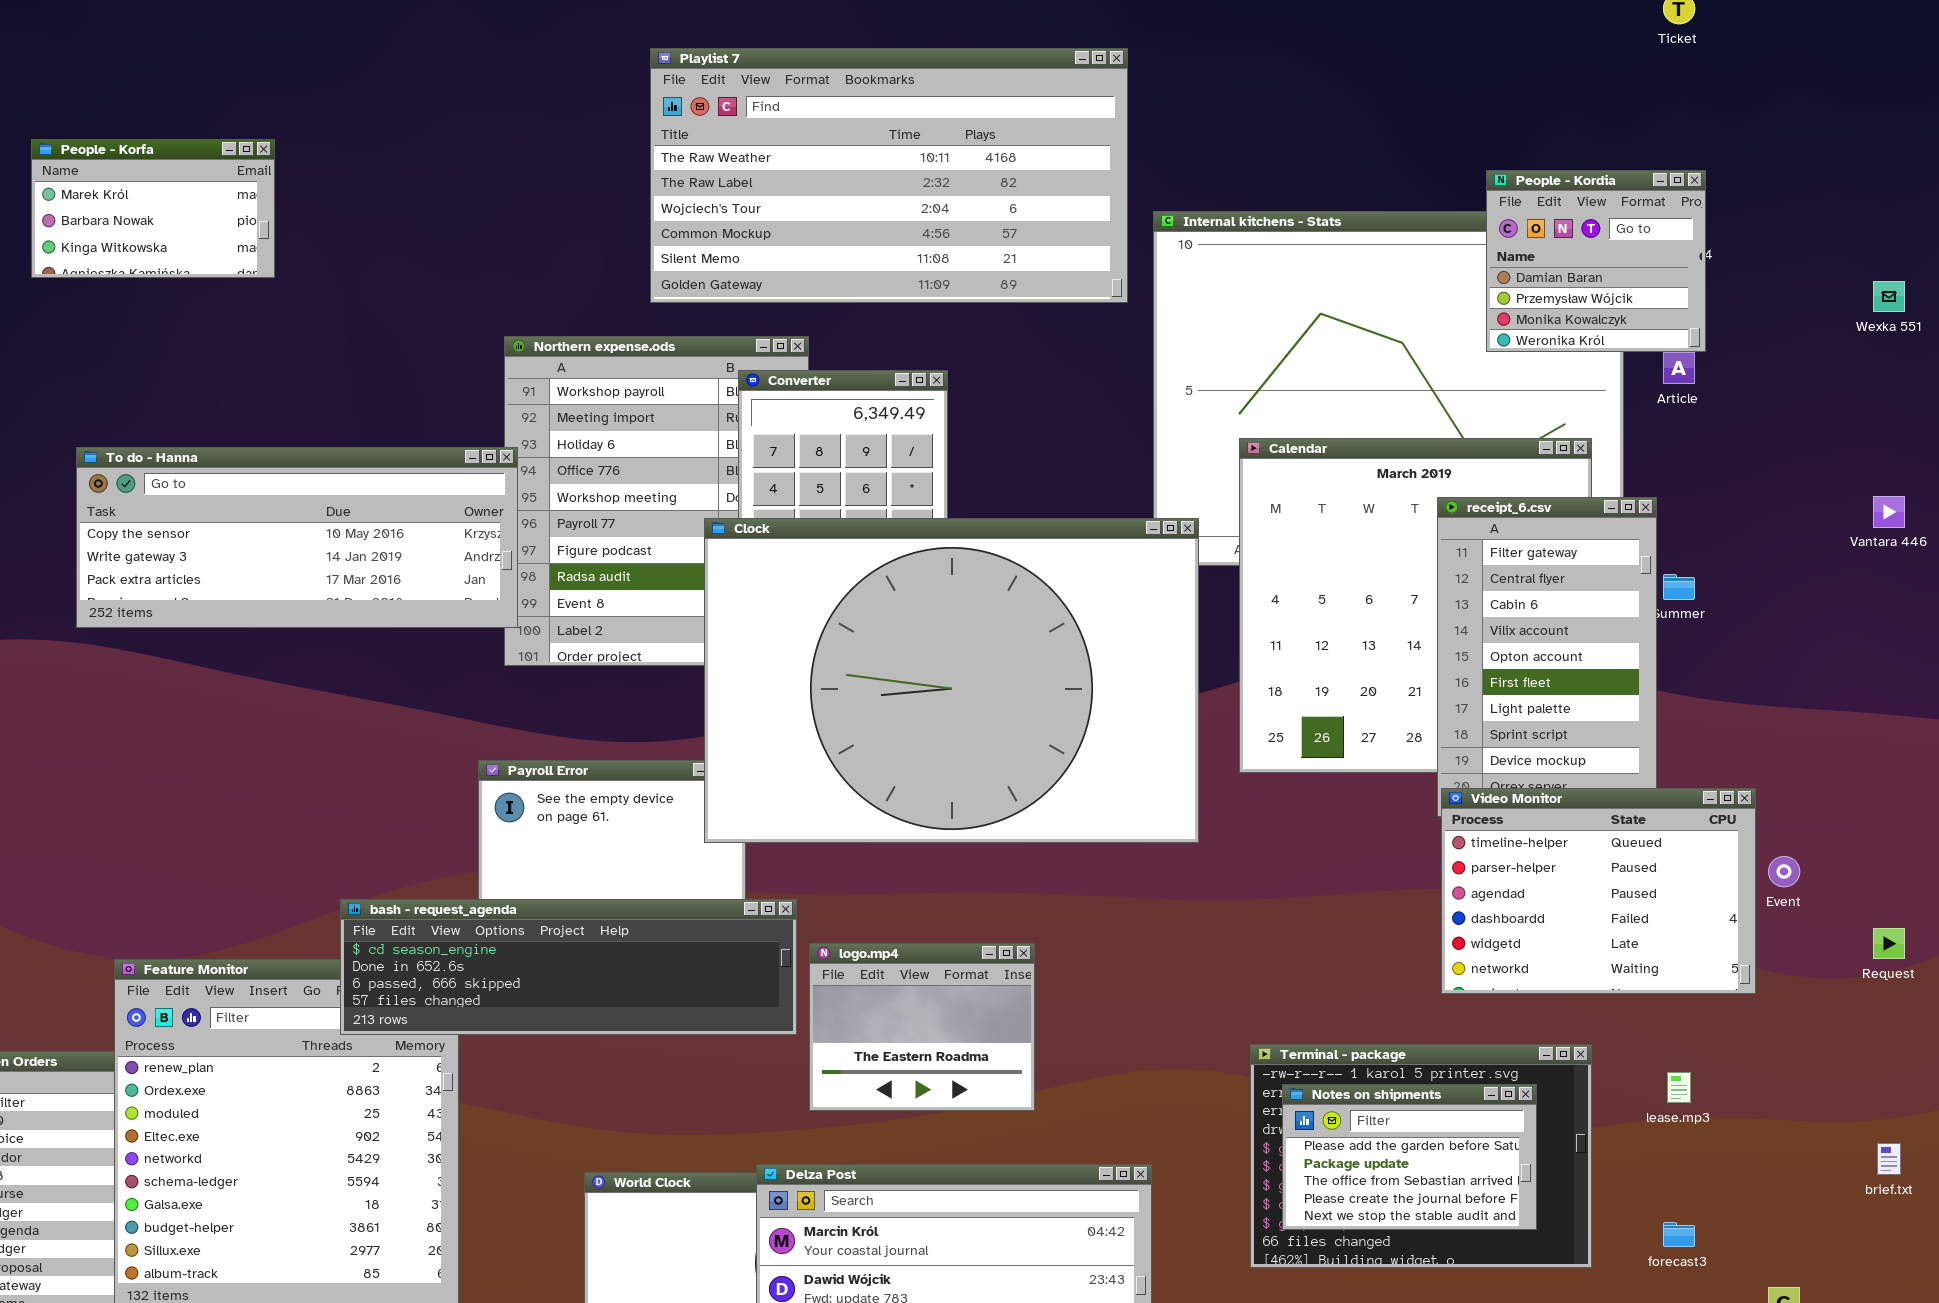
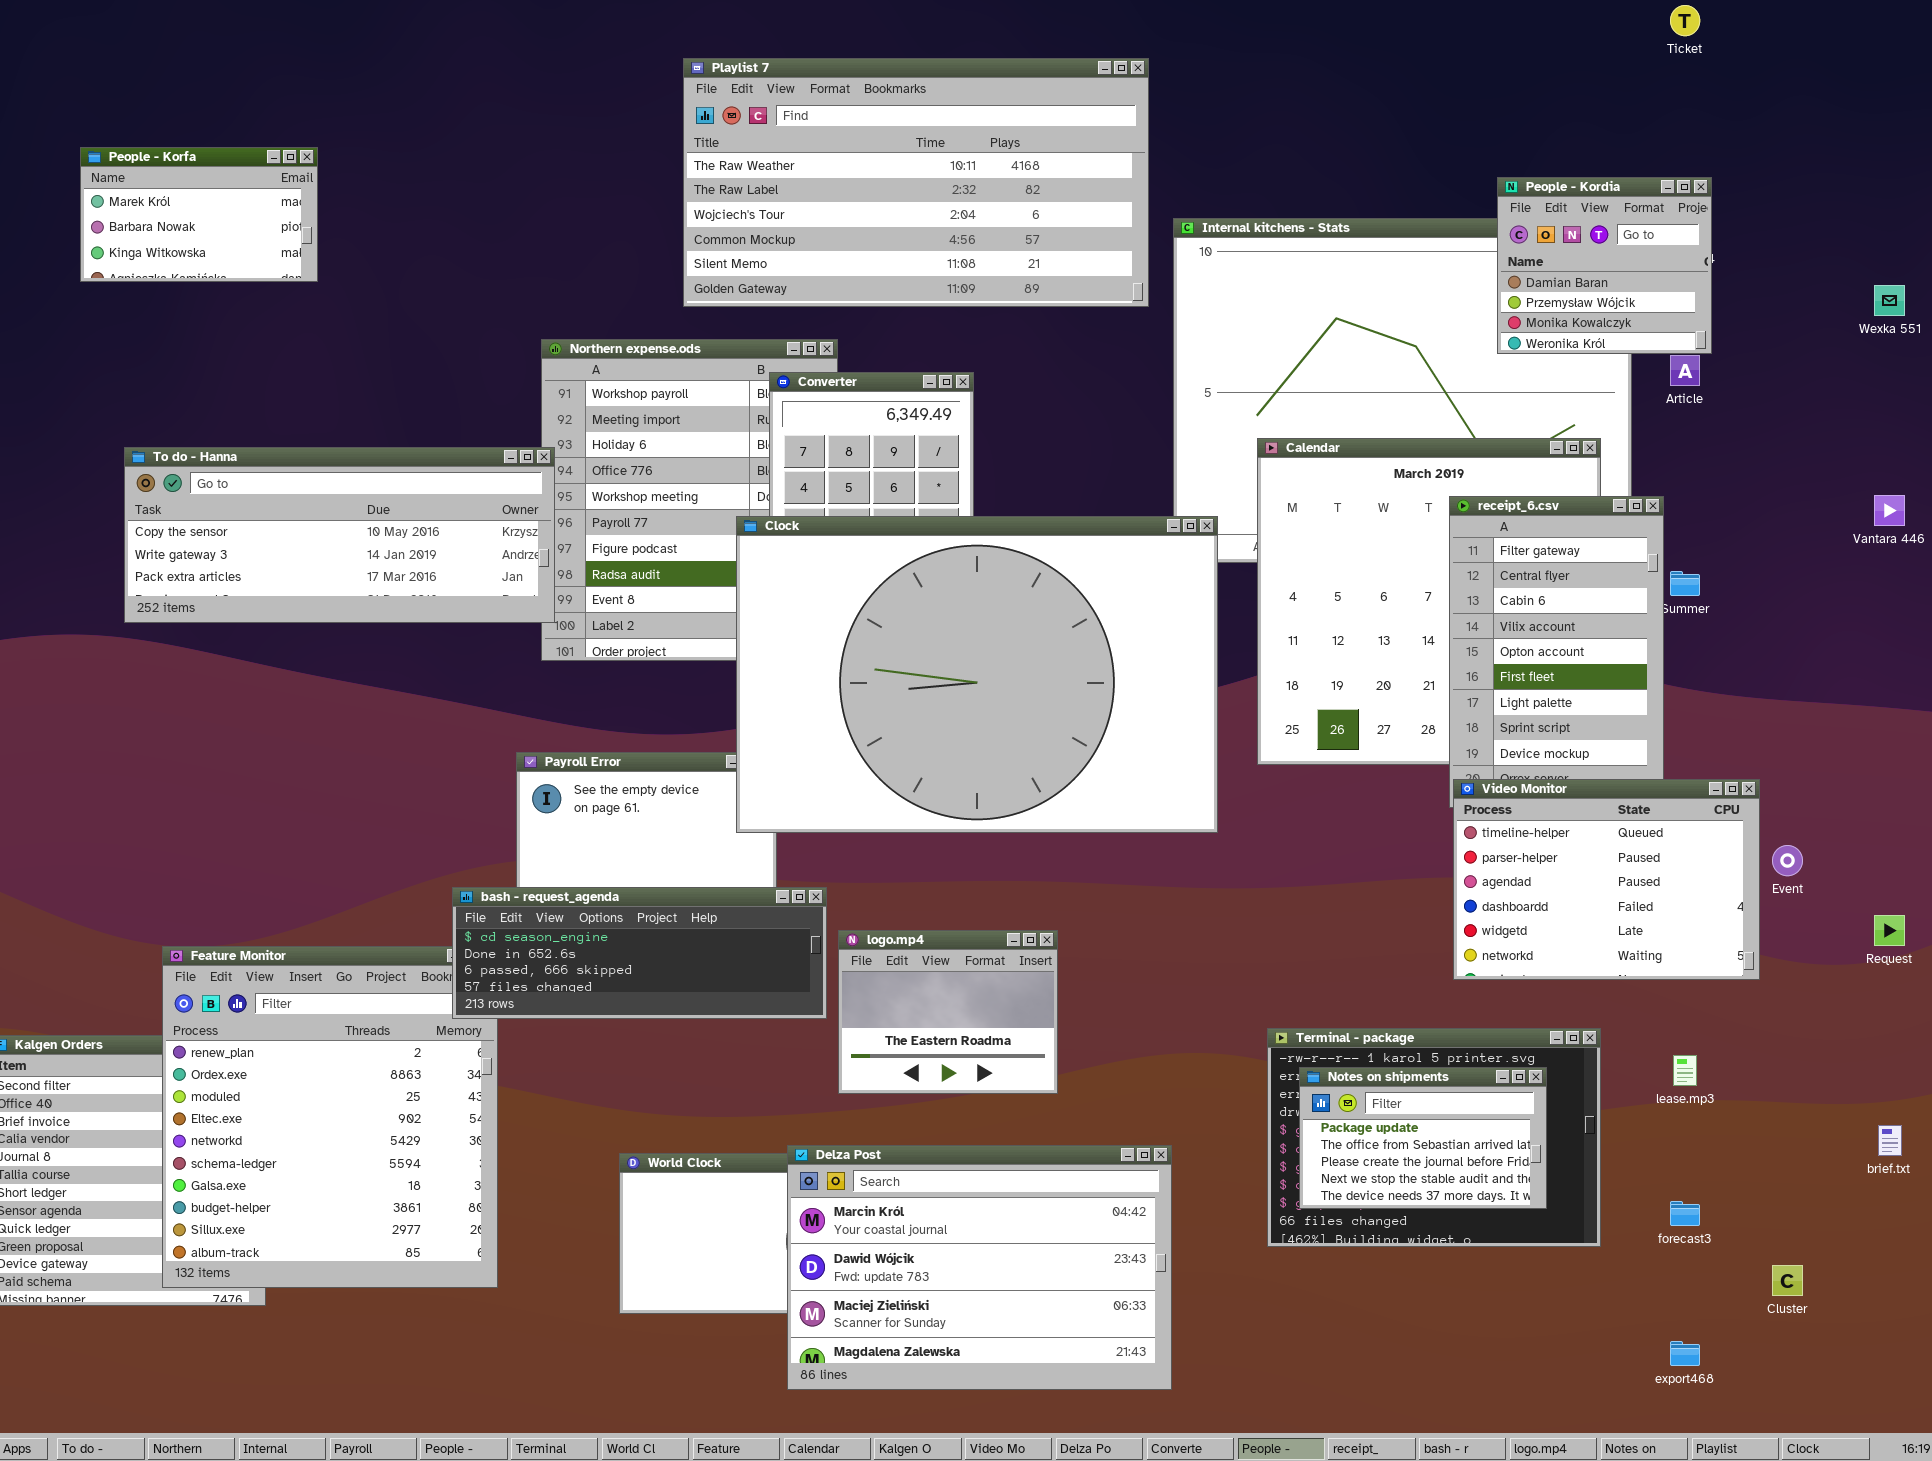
bash - request_agenda: [340,899,797,1035] -> [452,887,827,1019], resized
Notes on shipments: [1282,1084,1537,1230] -> [1299,1067,1547,1209], scrolled down 1 row

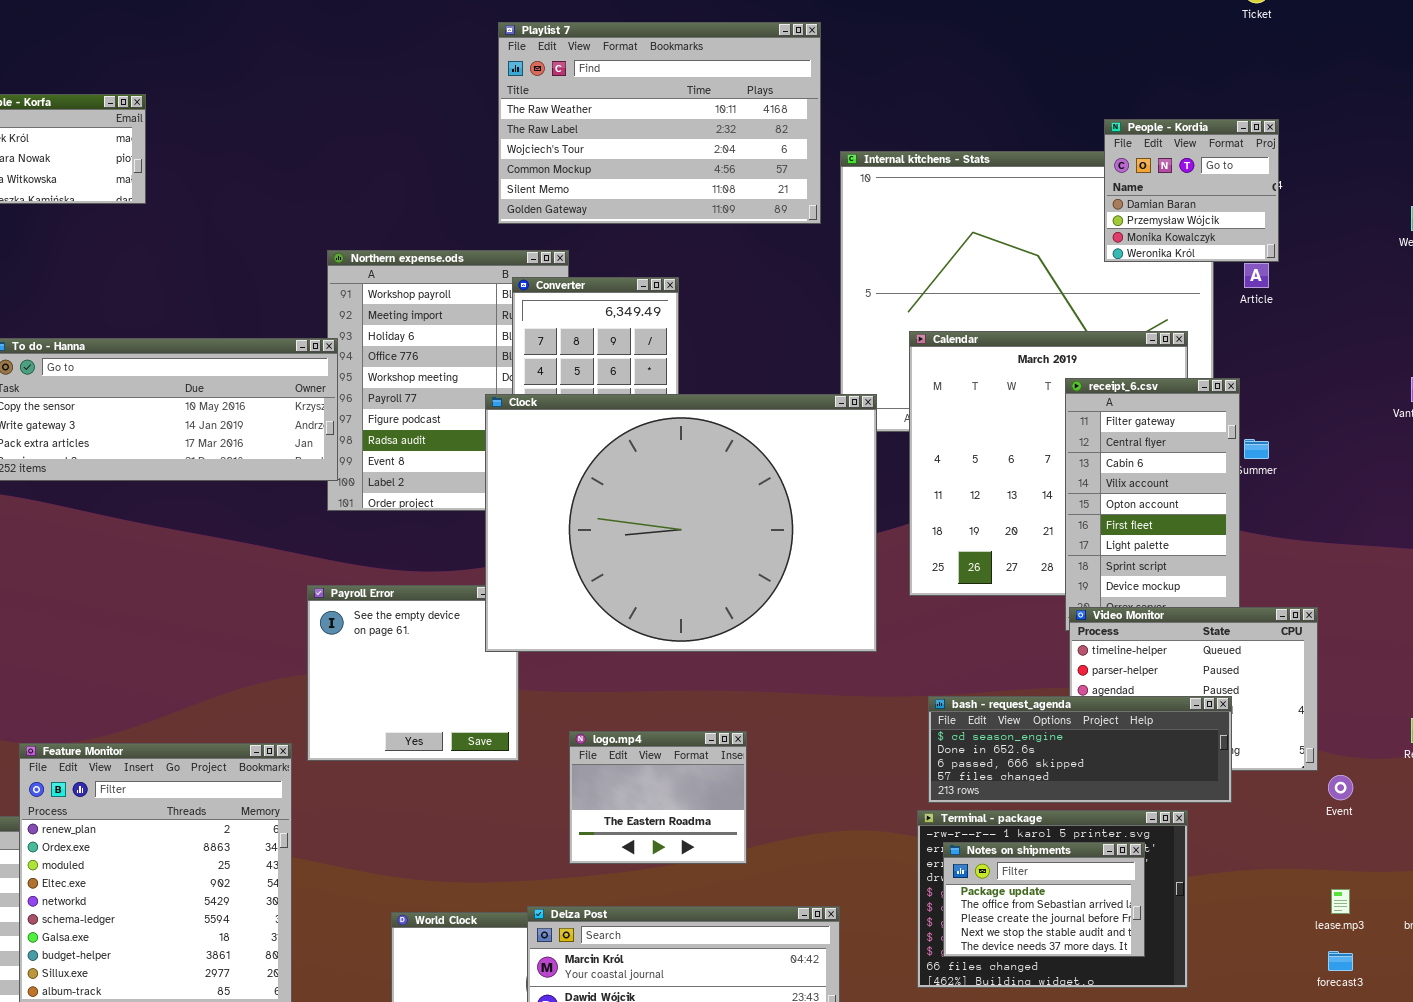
Playlist 7: [683,58,1149,307] -> [498,22,821,224], resized
Event: [1772,845,1803,876] -> [1328,775,1353,800], moved
bash - request_agenda: [452,887,827,1019] -> [928,696,1232,803], moved
lease.mp3: [1673,1055,1697,1086] -> [1331,889,1350,914], moved
forecast3: [1670,1201,1700,1226] -> [1328,951,1353,971], moved

